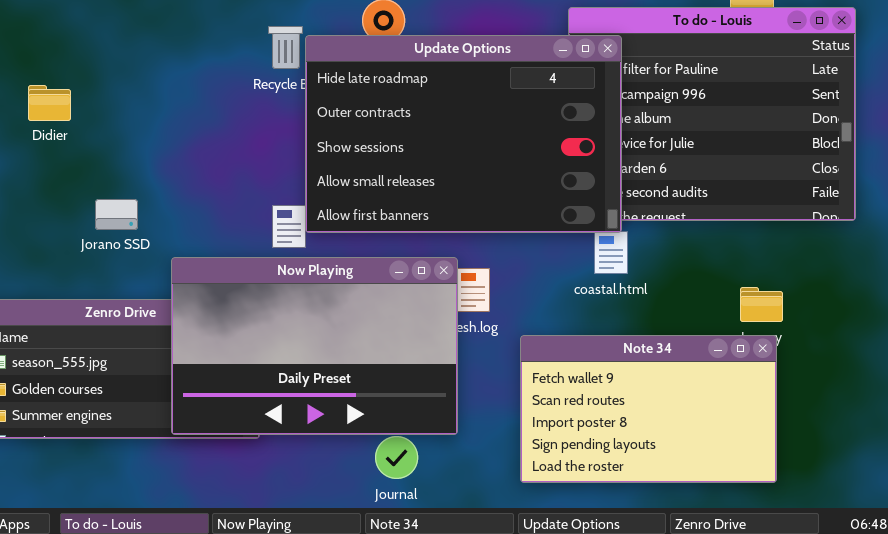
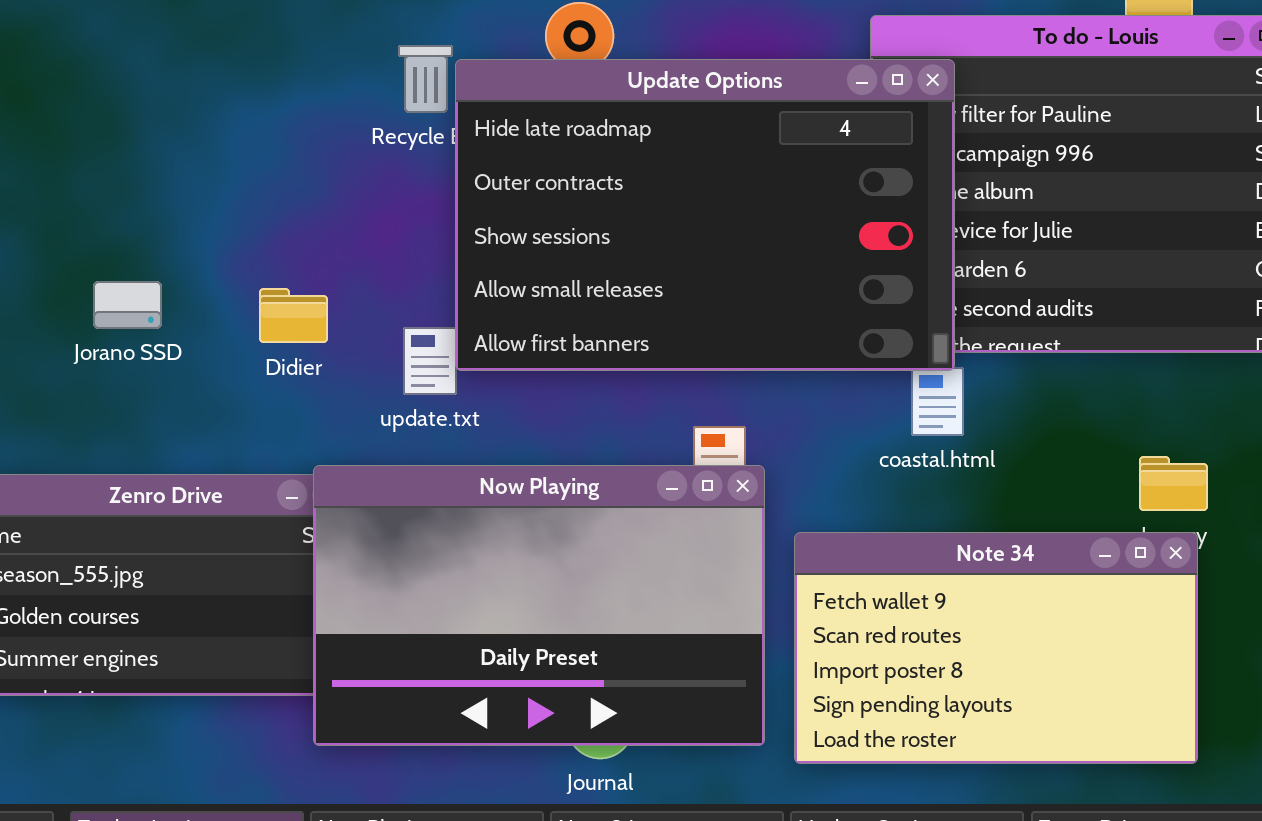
Didier: [28,85,71,121] -> [259,288,328,343], moved
Jorano SSD: [95,199,138,230] -> [93,281,162,329], moved
Now Playing: [171,257,458,435] -> [313,465,765,746], moved

